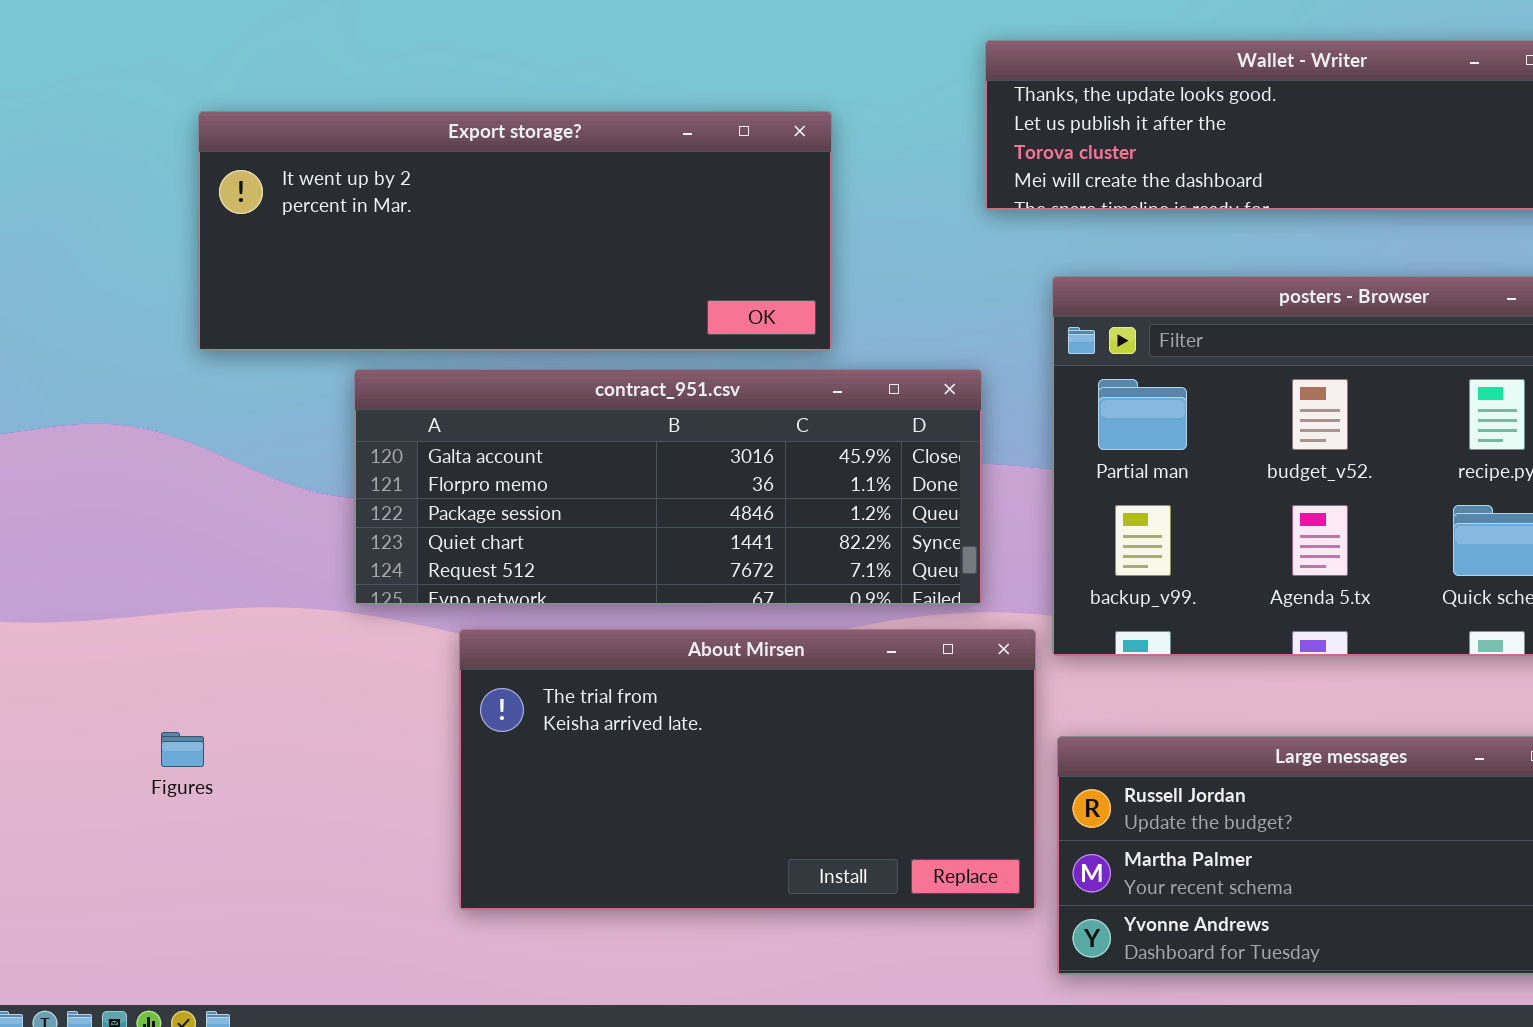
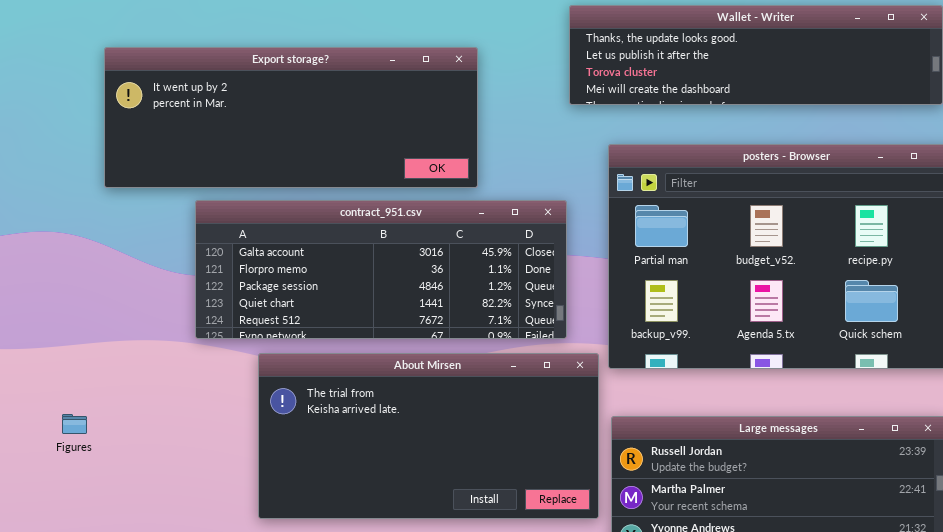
Figures: [161,732,204,767] -> [62,414,87,434], moved

